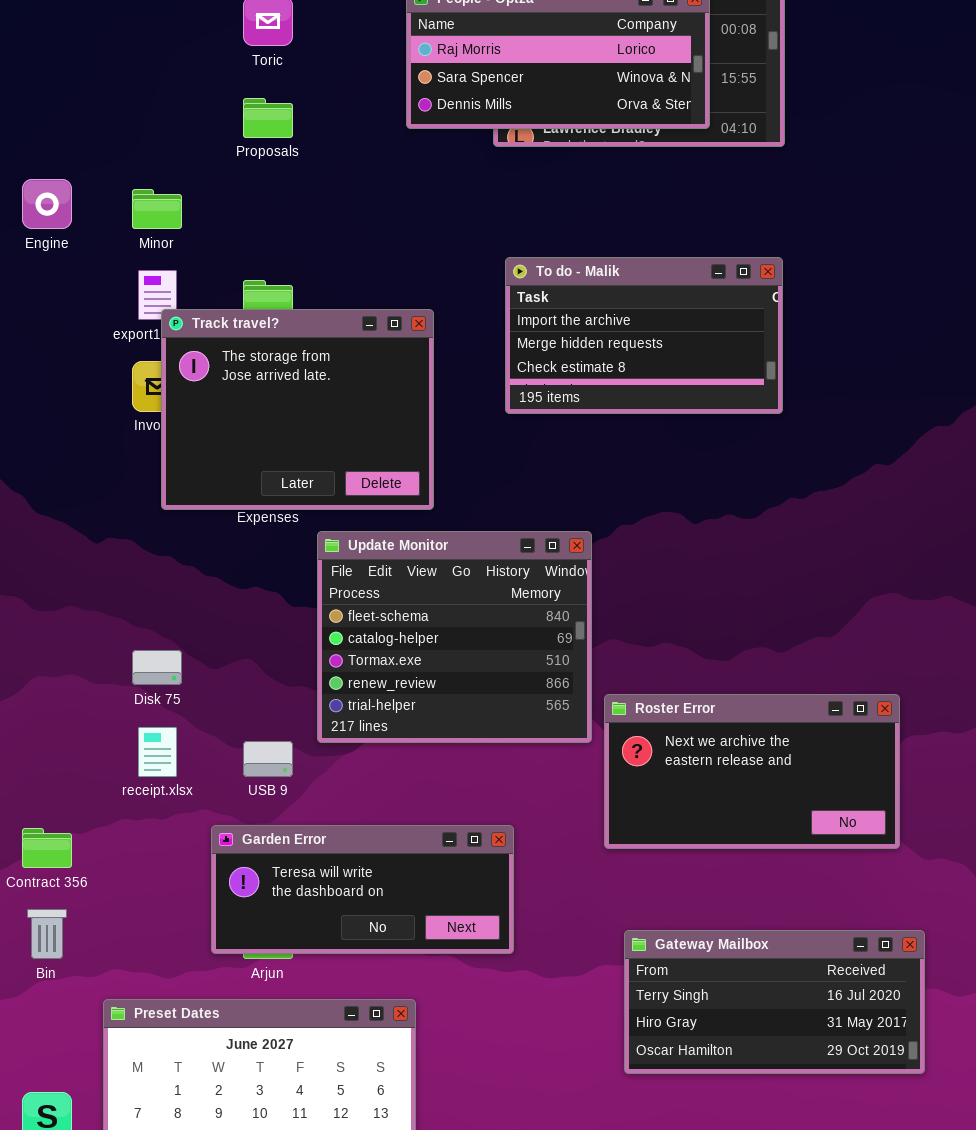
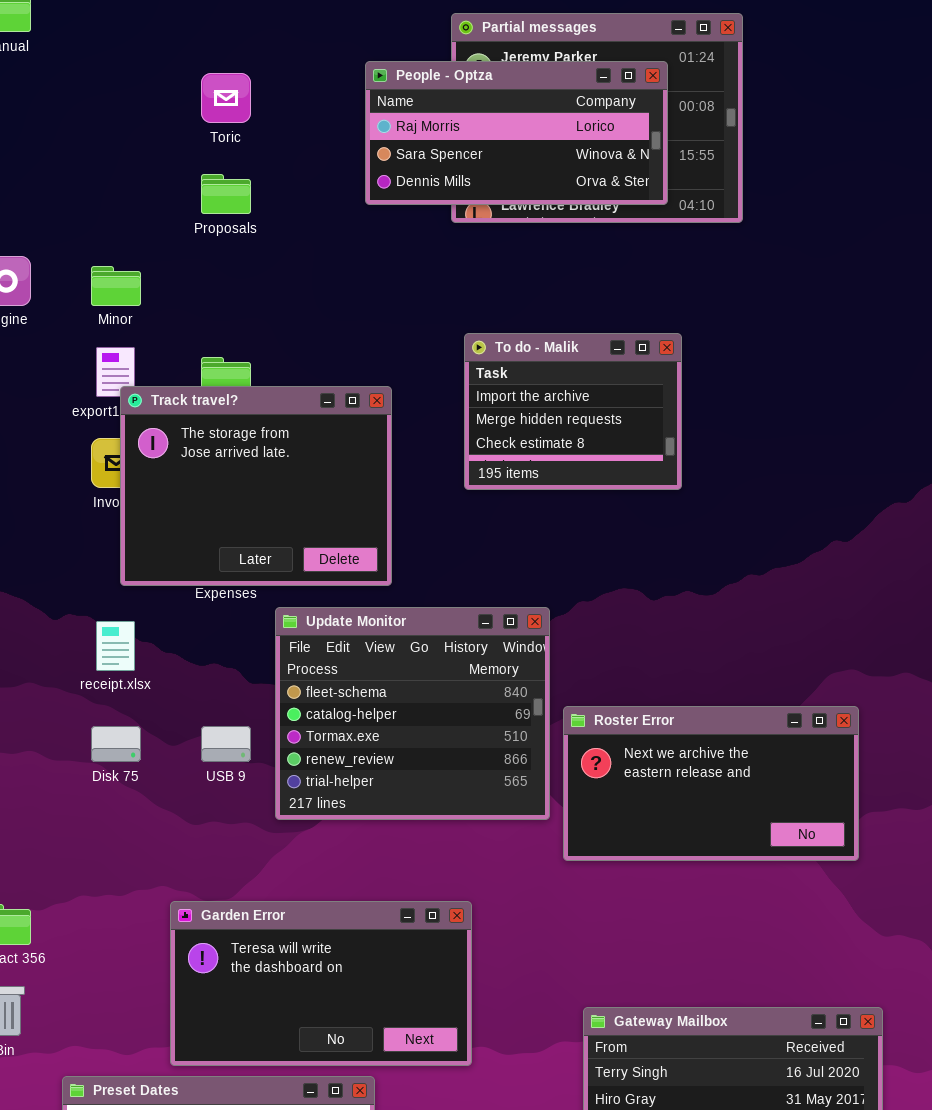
To do - Malik: [505,257,783,414] -> [464,333,682,490], resized
Roster Error: [604,694,900,849] -> [563,706,859,861], moved
receipt.xlsx: [138,727,177,777] -> [96,621,135,671], moved
USB 9: [243,741,293,777] -> [201,726,251,762], moved
Garden Error: [211,825,514,954] -> [170,901,472,1066], resized

